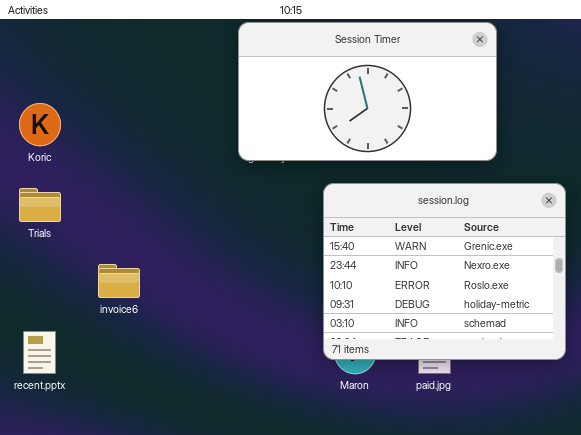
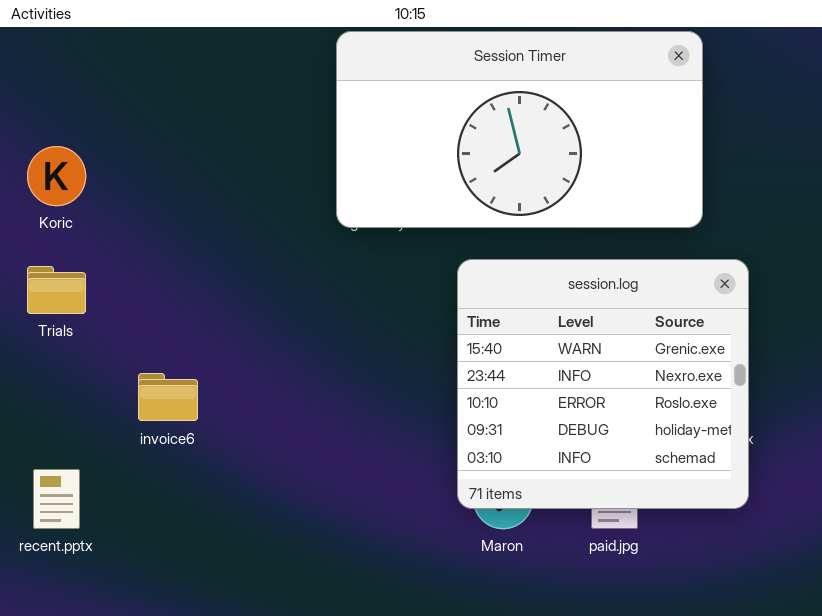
session.log: [323,183,566,360] -> [457,259,749,509], resized

